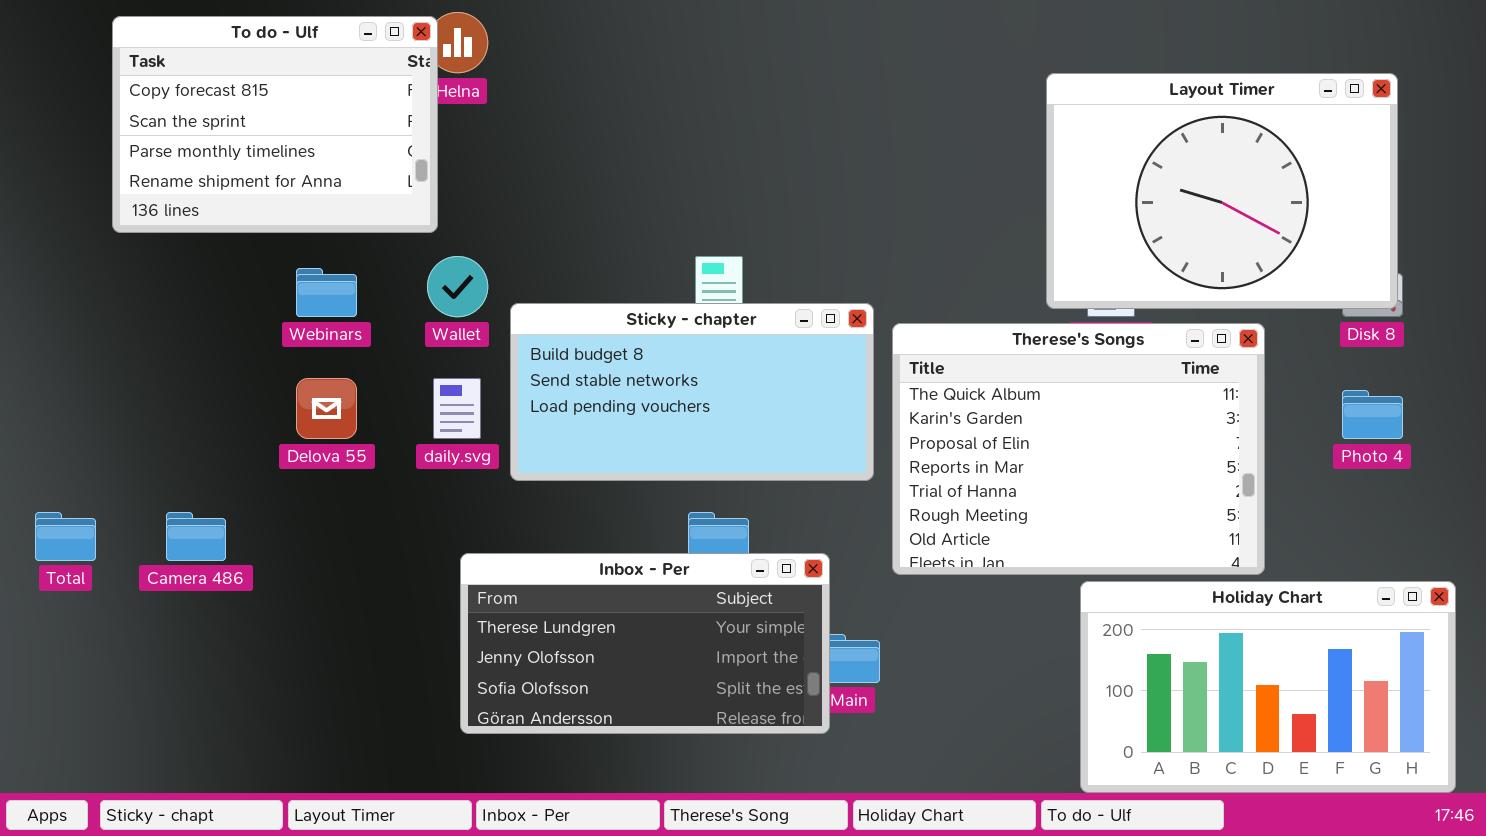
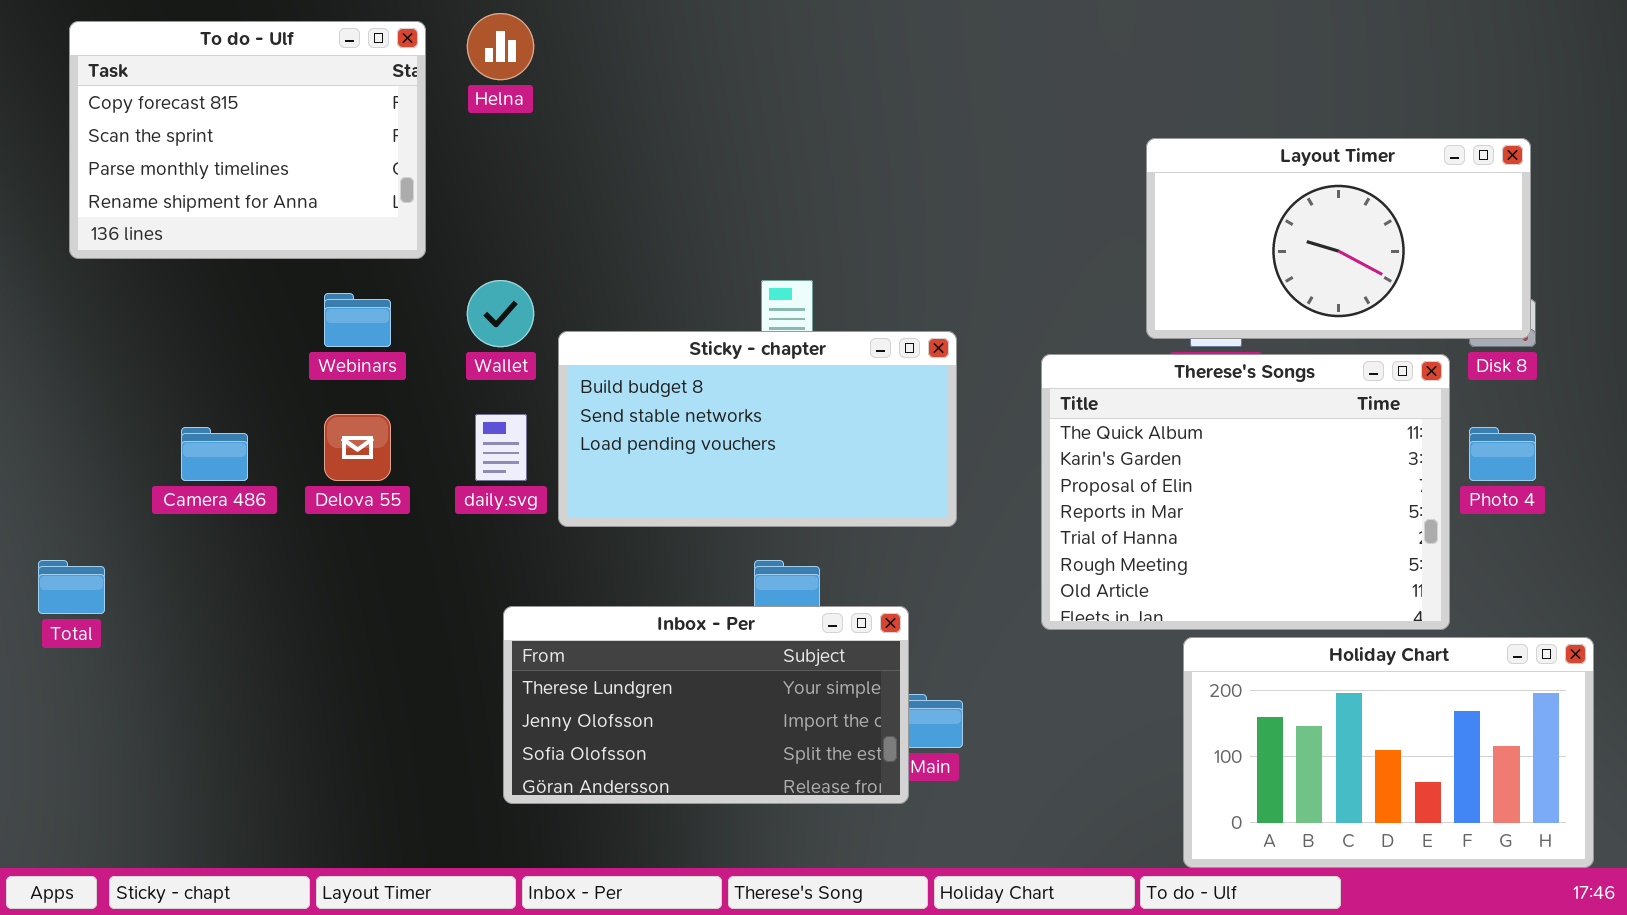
To do - Ulf: [112,16,438,233] -> [69,21,426,259], moved
Layout Timer: [1046,73,1398,309] -> [1146,138,1531,339], resized
Therese's Songs: [892,323,1265,575] -> [1041,354,1450,630], moved
Camera 486: [166,512,226,561] -> [181,427,248,481], moved

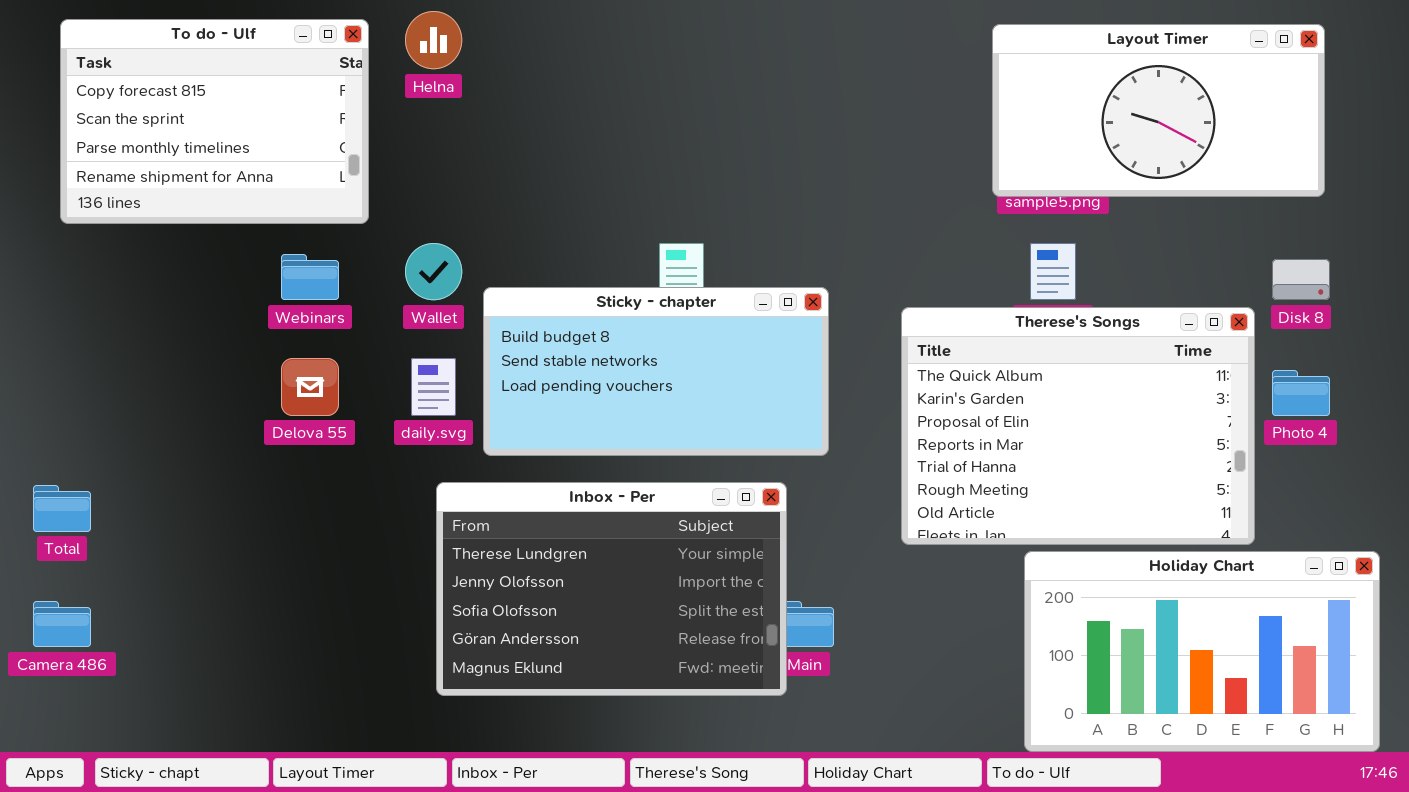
Layout Timer: [1146,138,1531,339] -> [992,24,1325,197], moved
Camera 486: [181,427,248,481] -> [33,601,91,647], moved
Inbox - Per: [503,606,909,804] -> [436,482,787,696], resized

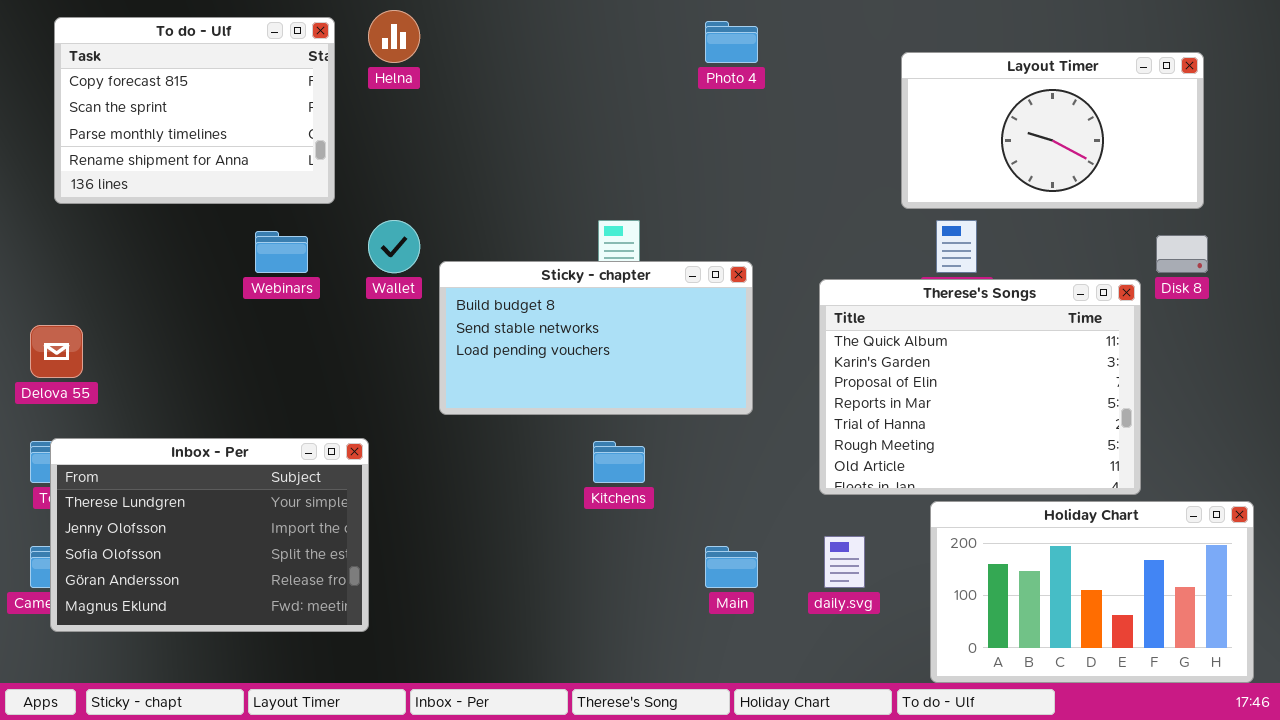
Layout Timer: [992,24,1325,197] -> [901,52,1204,209], moved
Delova 55: [281,358,339,416] -> [30,325,83,378], moved
daily.svg: [411,358,456,416] -> [824,536,865,588], moved
Photo 4: [1272,370,1330,416] -> [705,21,758,63], moved
Inbox - Per: [436,482,787,696] -> [50,438,369,632], moved

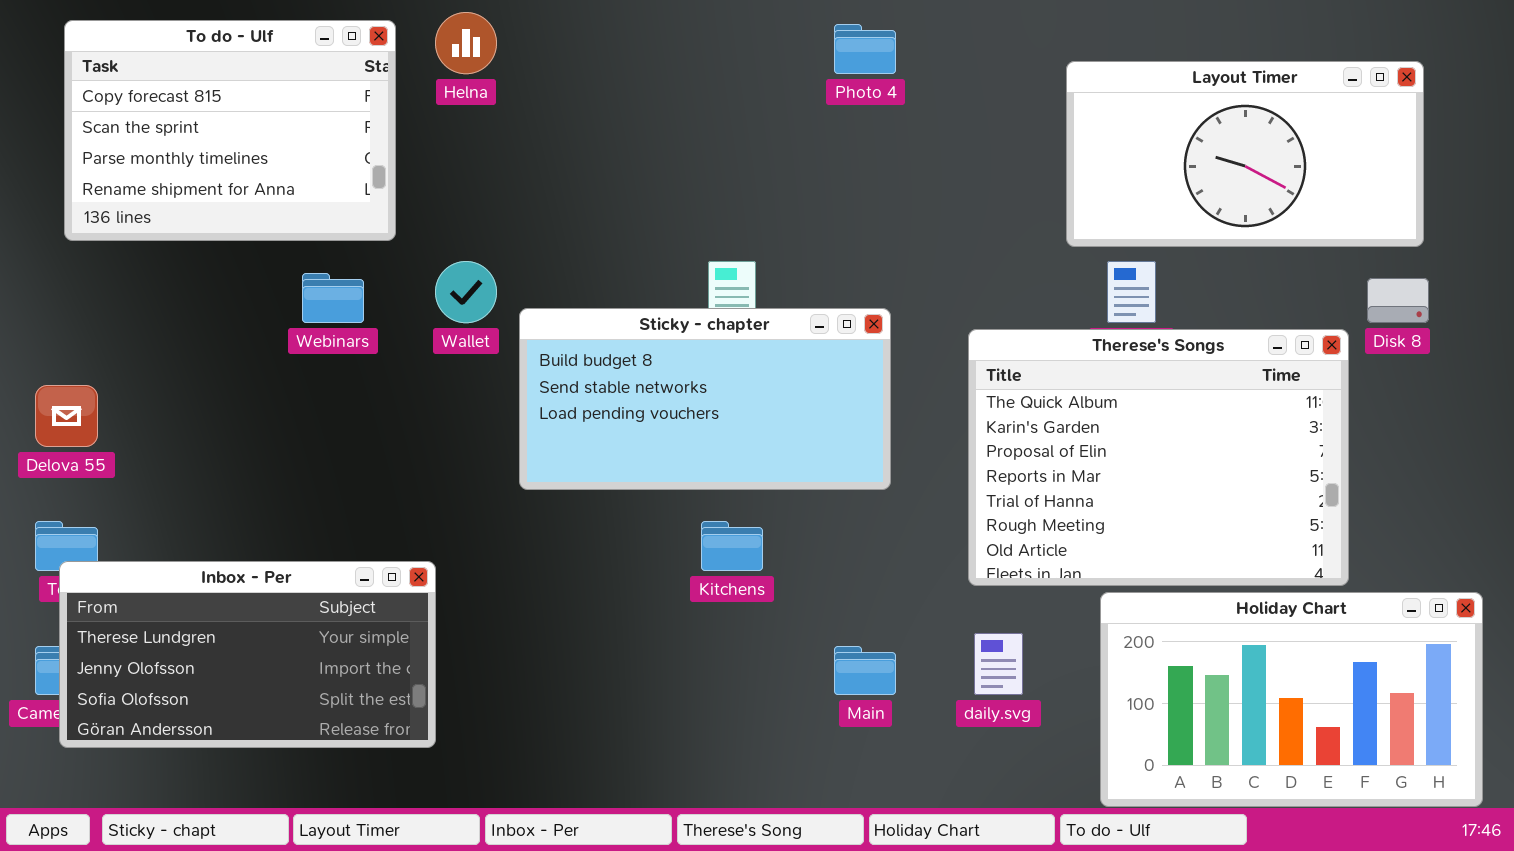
Inbox - Per: [50,438,369,632] -> [59,561,436,748], resized

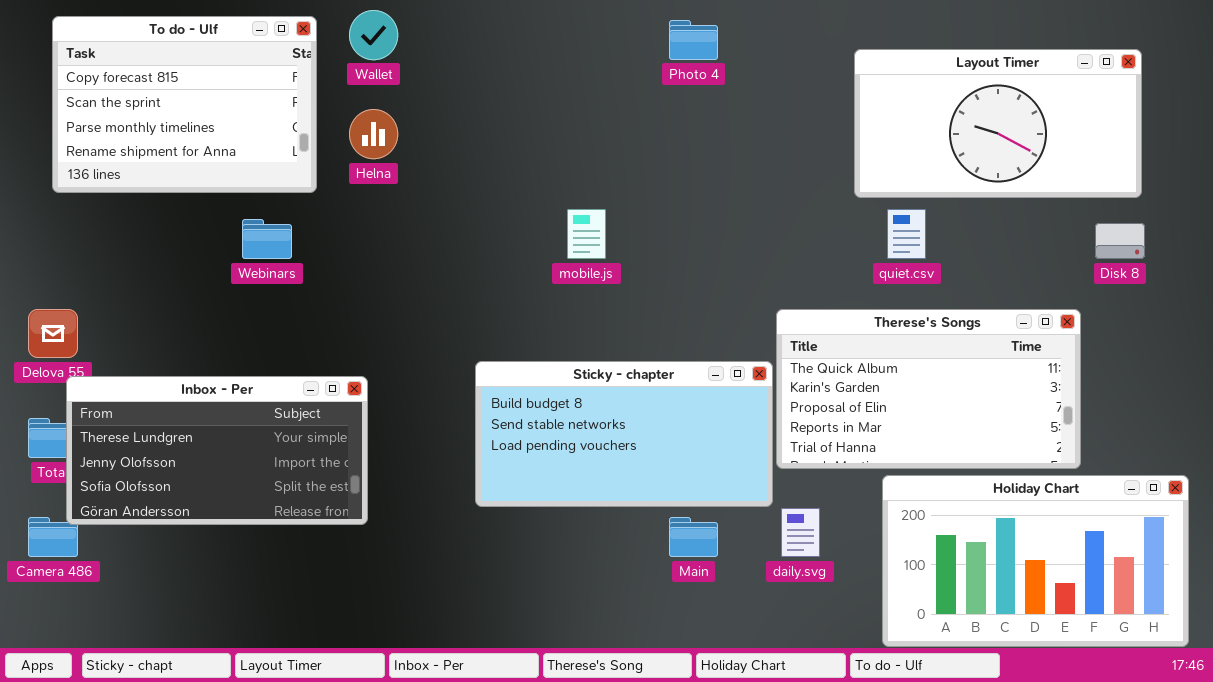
Helna: [435,12,497,74] -> [349,109,398,159], moved
Wallet: [435,261,497,323] -> [349,10,398,60], moved
Sticky - chapter: [519,308,891,490] -> [475,361,773,507], moved
Therese's Songs: [968,329,1349,586] -> [776,309,1081,469], resized
Inbox - Per: [59,561,436,748] -> [66,376,368,525], moved

